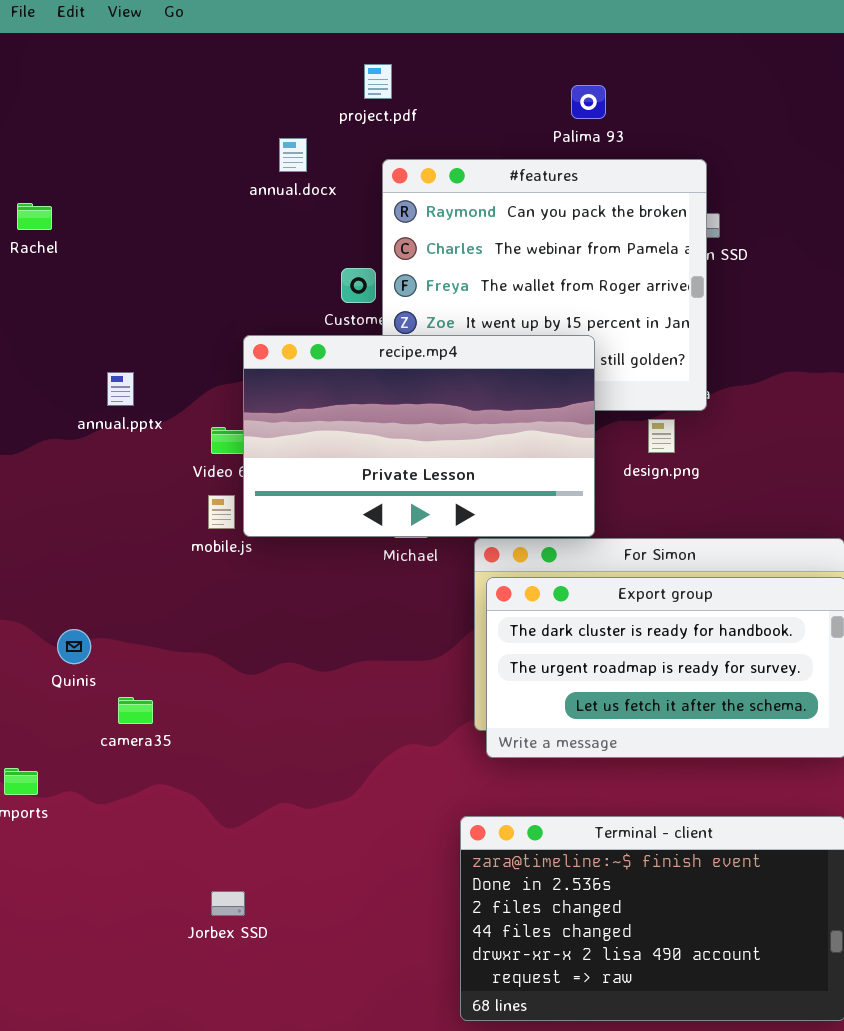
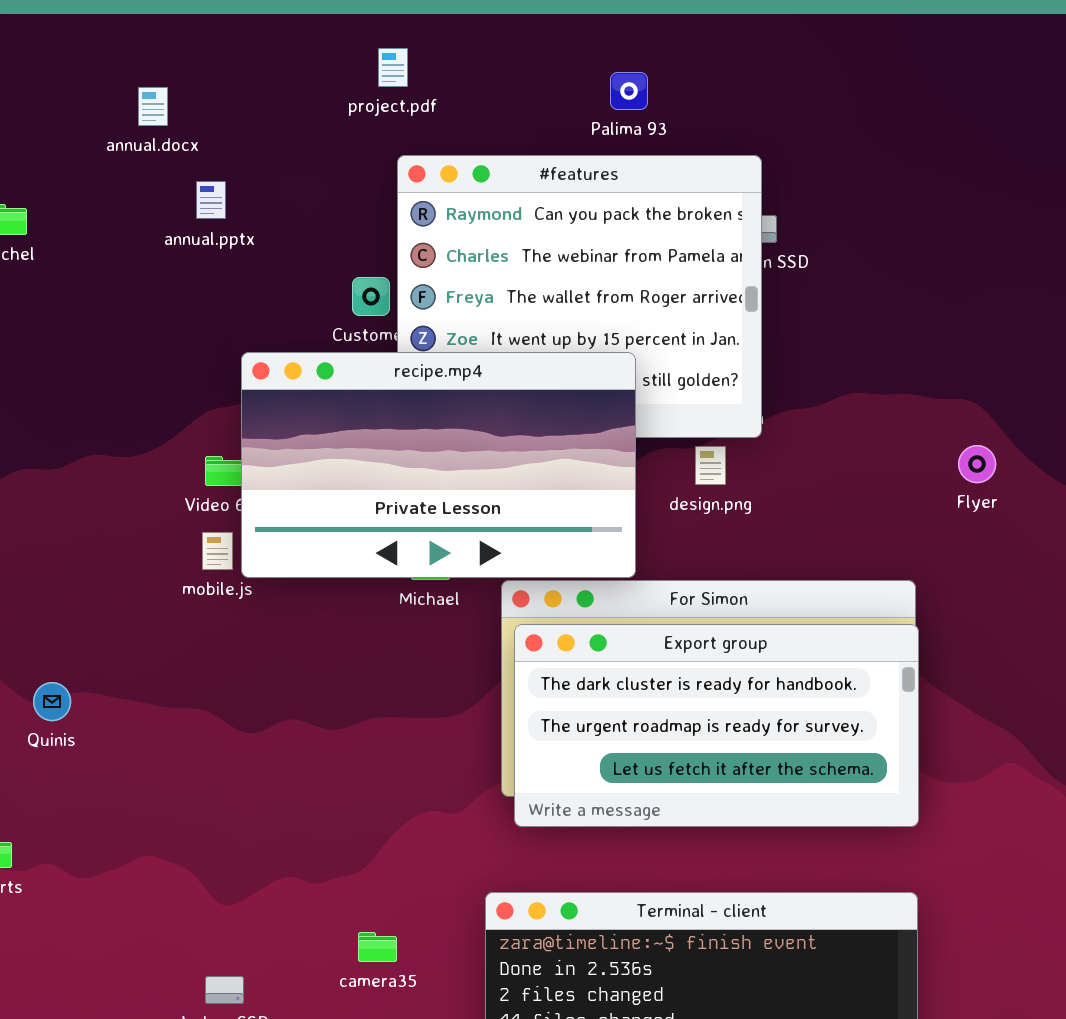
annual.docx: [279,138,307,172] -> [138,87,168,126], moved
annual.pptx: [107,372,134,406] -> [196,181,226,219], moved
camera35: [118,697,153,724] -> [358,932,397,962], moved

